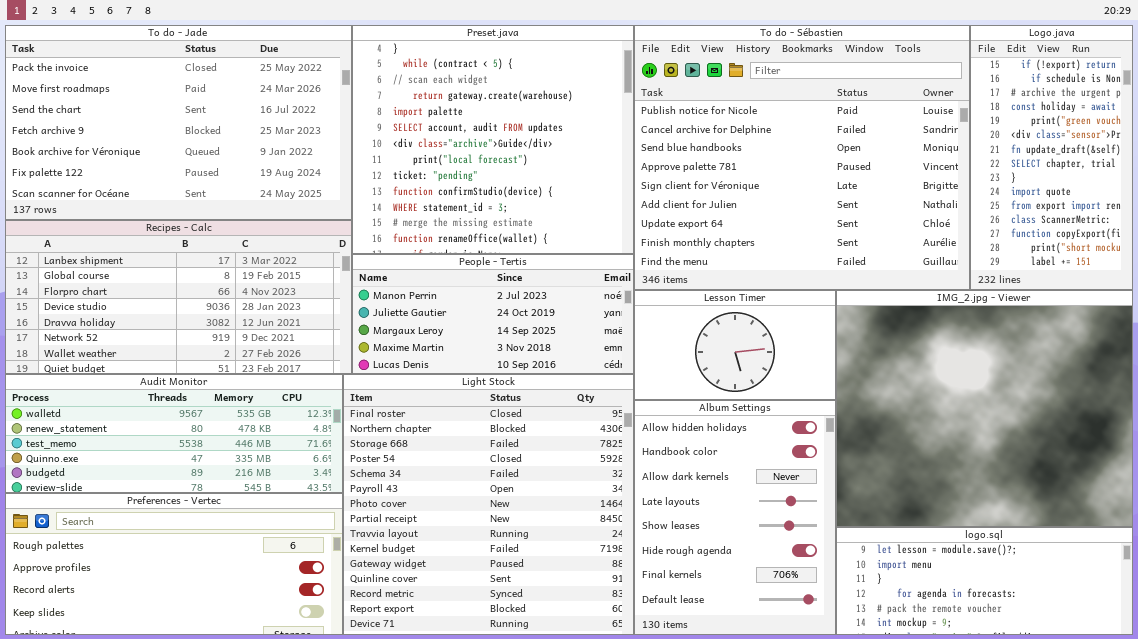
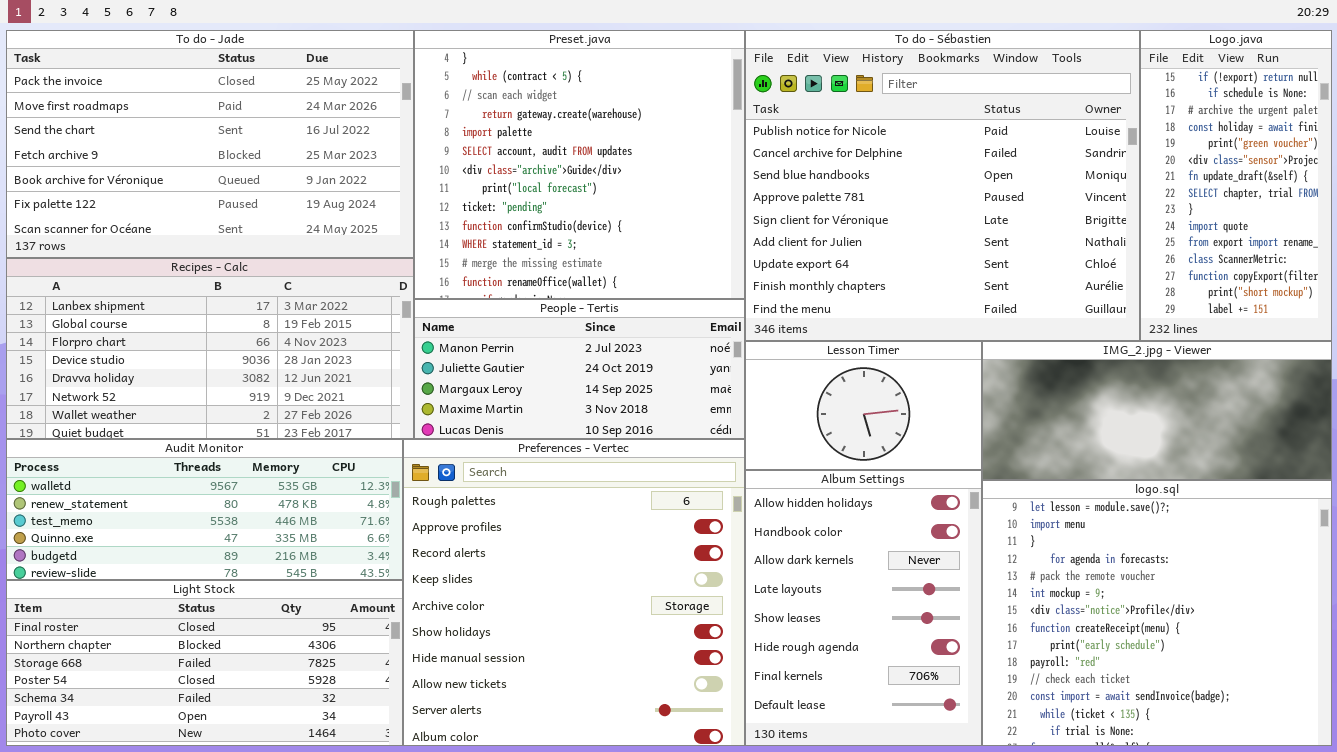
IMG_2.jpg - Viewer: [836,290,1133,527] -> [982,341,1332,480], resized
Light Stock: [343,374,634,635] -> [6,580,403,746], moved, resized
Preferences - Vertec: [5,493,343,635] -> [403,439,745,746], moved, resized
logo.sql: [836,527,1133,635] -> [982,480,1332,746], resized

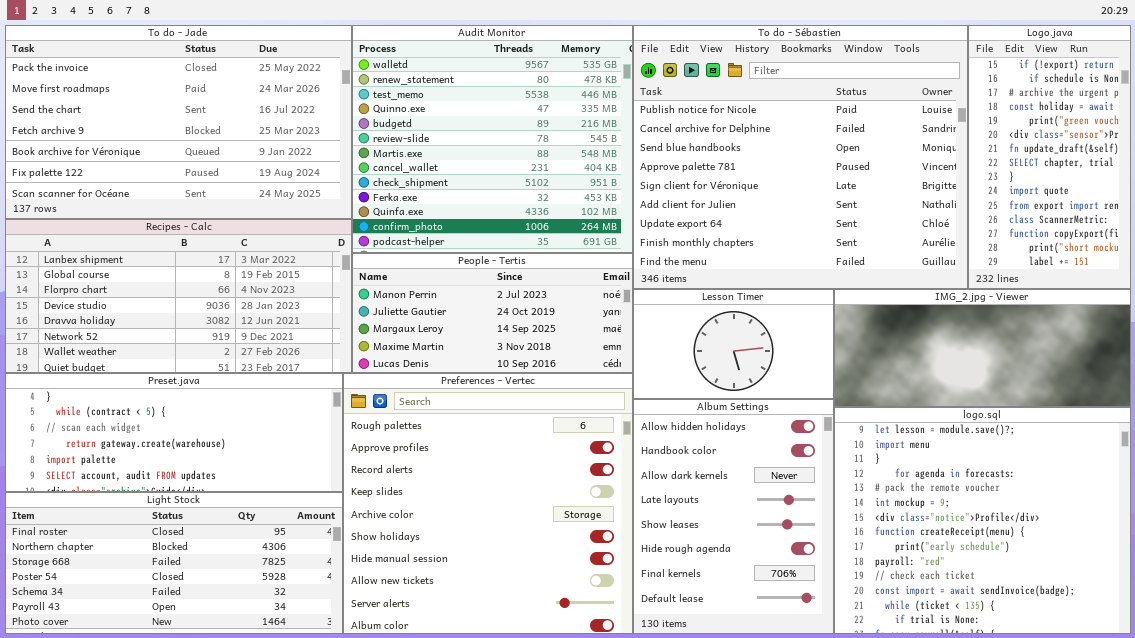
Preset.java: [414,30,745,299] -> [5,373,343,492], moved, resized
Audit Monitor: [6,439,403,580] -> [352,25,633,253], moved, resized

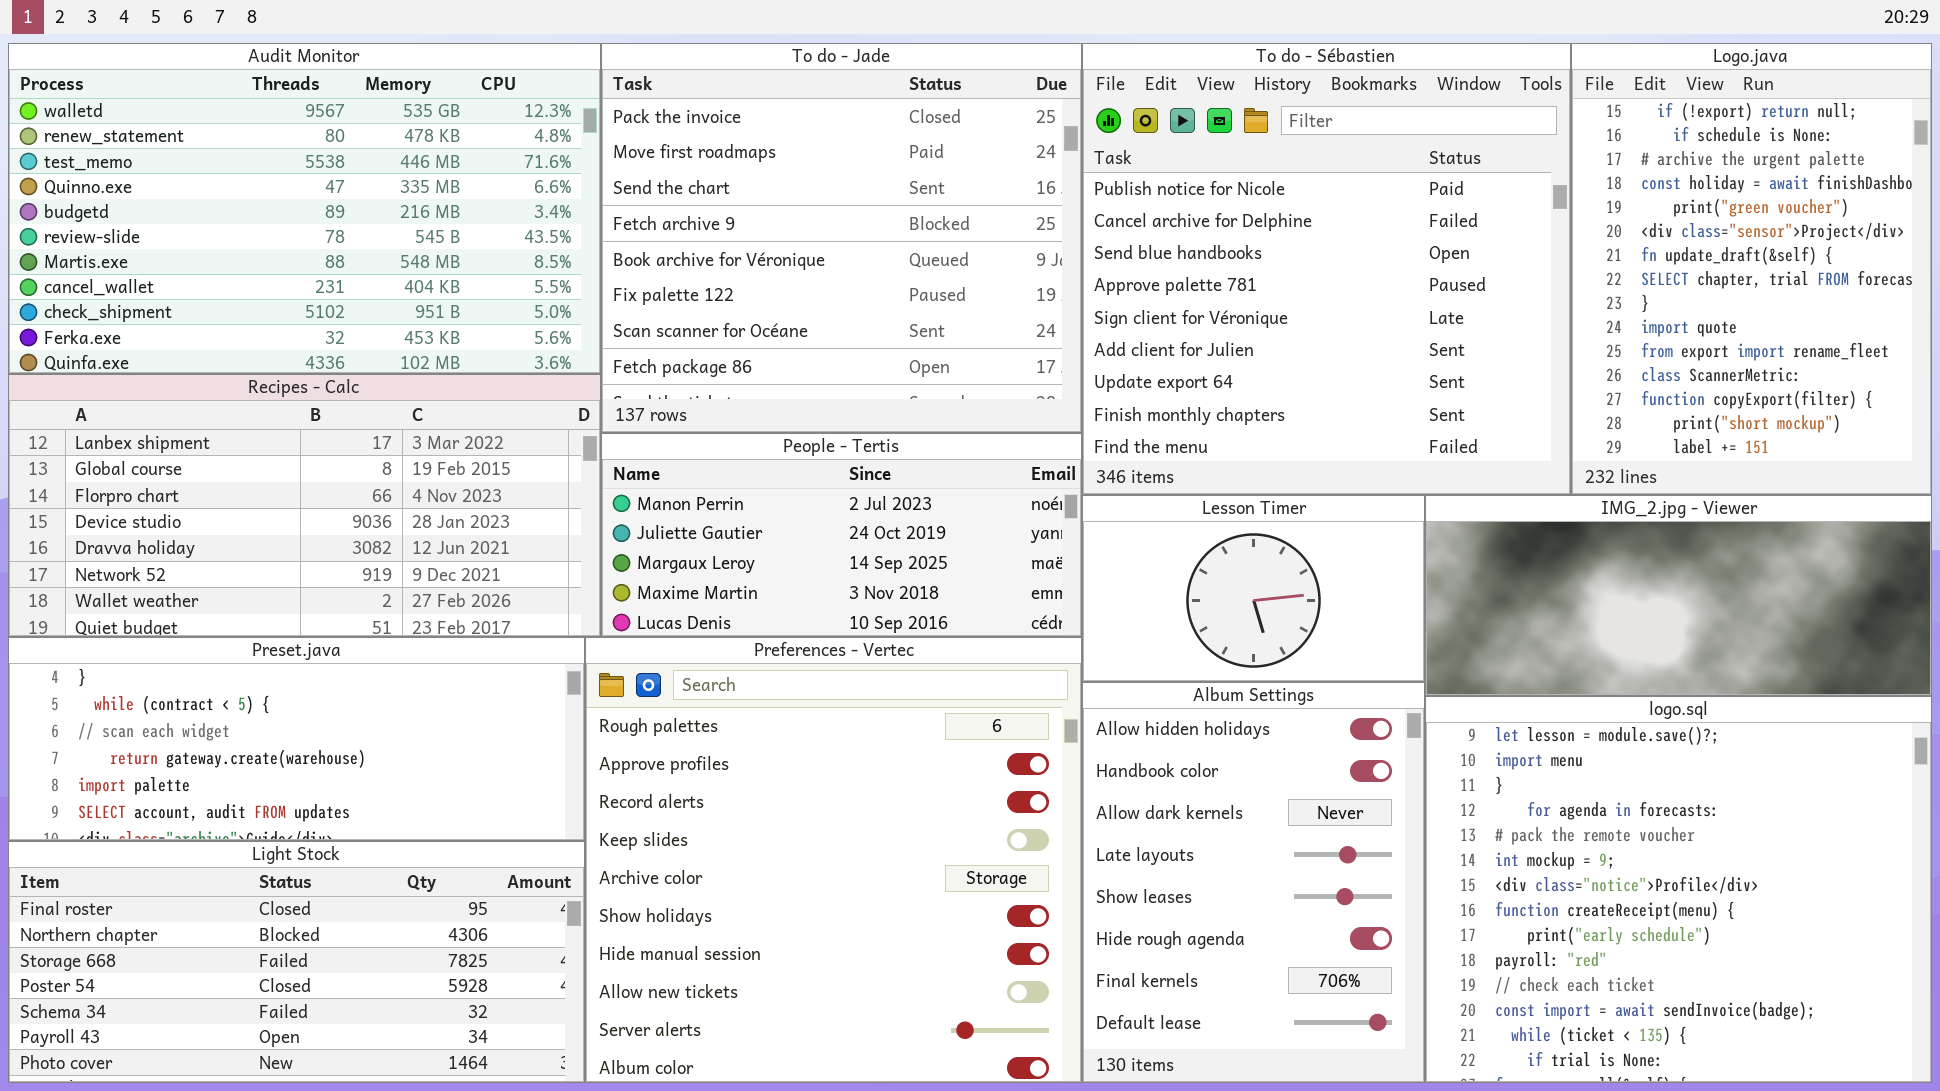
To do - Jade: [5,25,352,219] -> [601,43,1082,433], moved, resized
Audit Monitor: [352,25,633,253] -> [8,43,601,374], moved, resized
To do - Sébastien: [633,25,968,289] -> [1082,43,1571,495], resized
Logo.java: [968,25,1131,289] -> [1571,43,1932,495], resized

